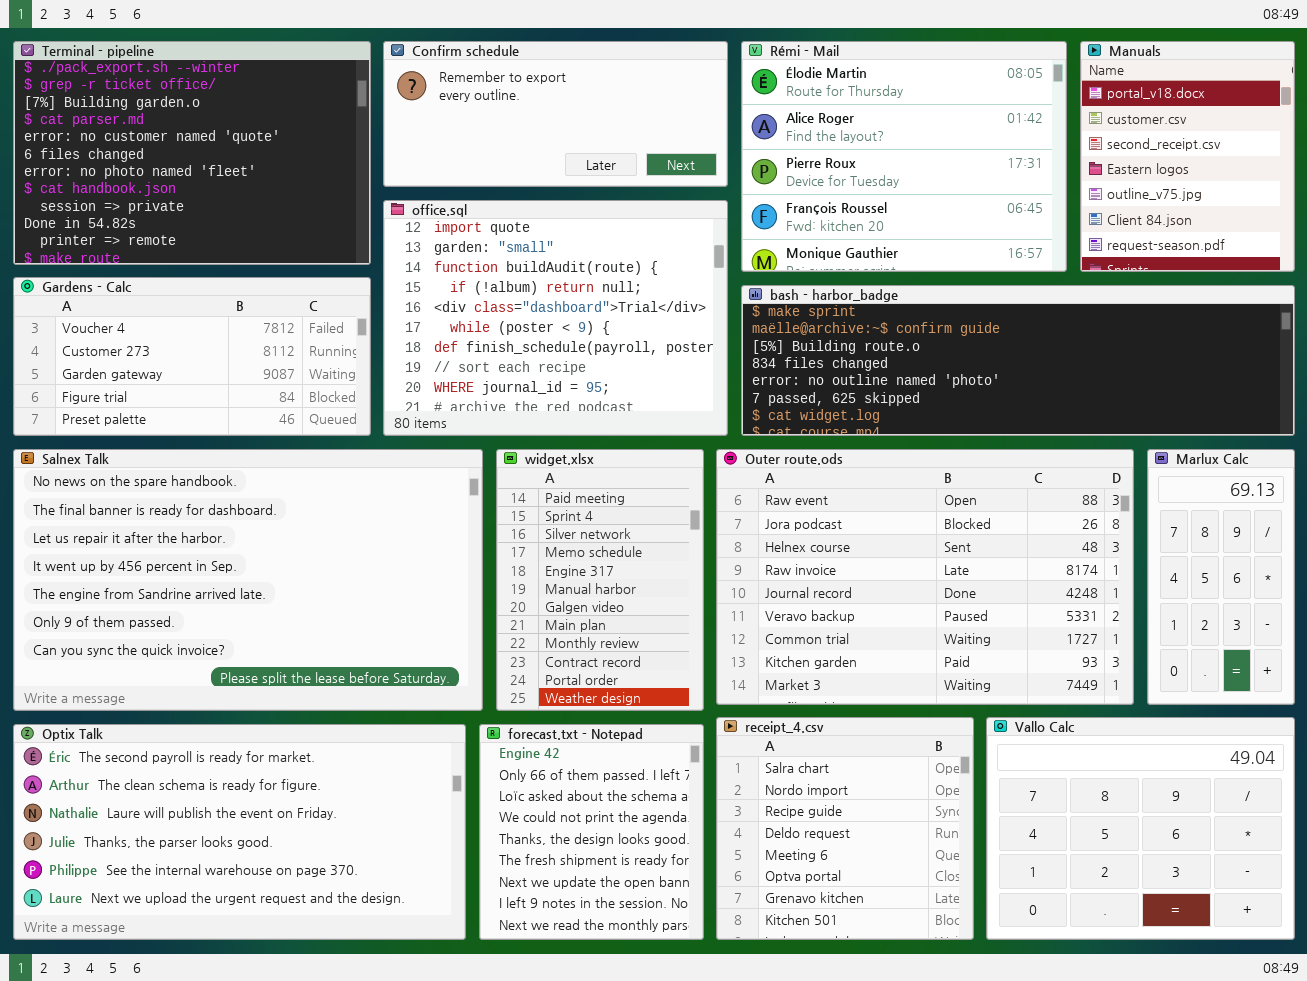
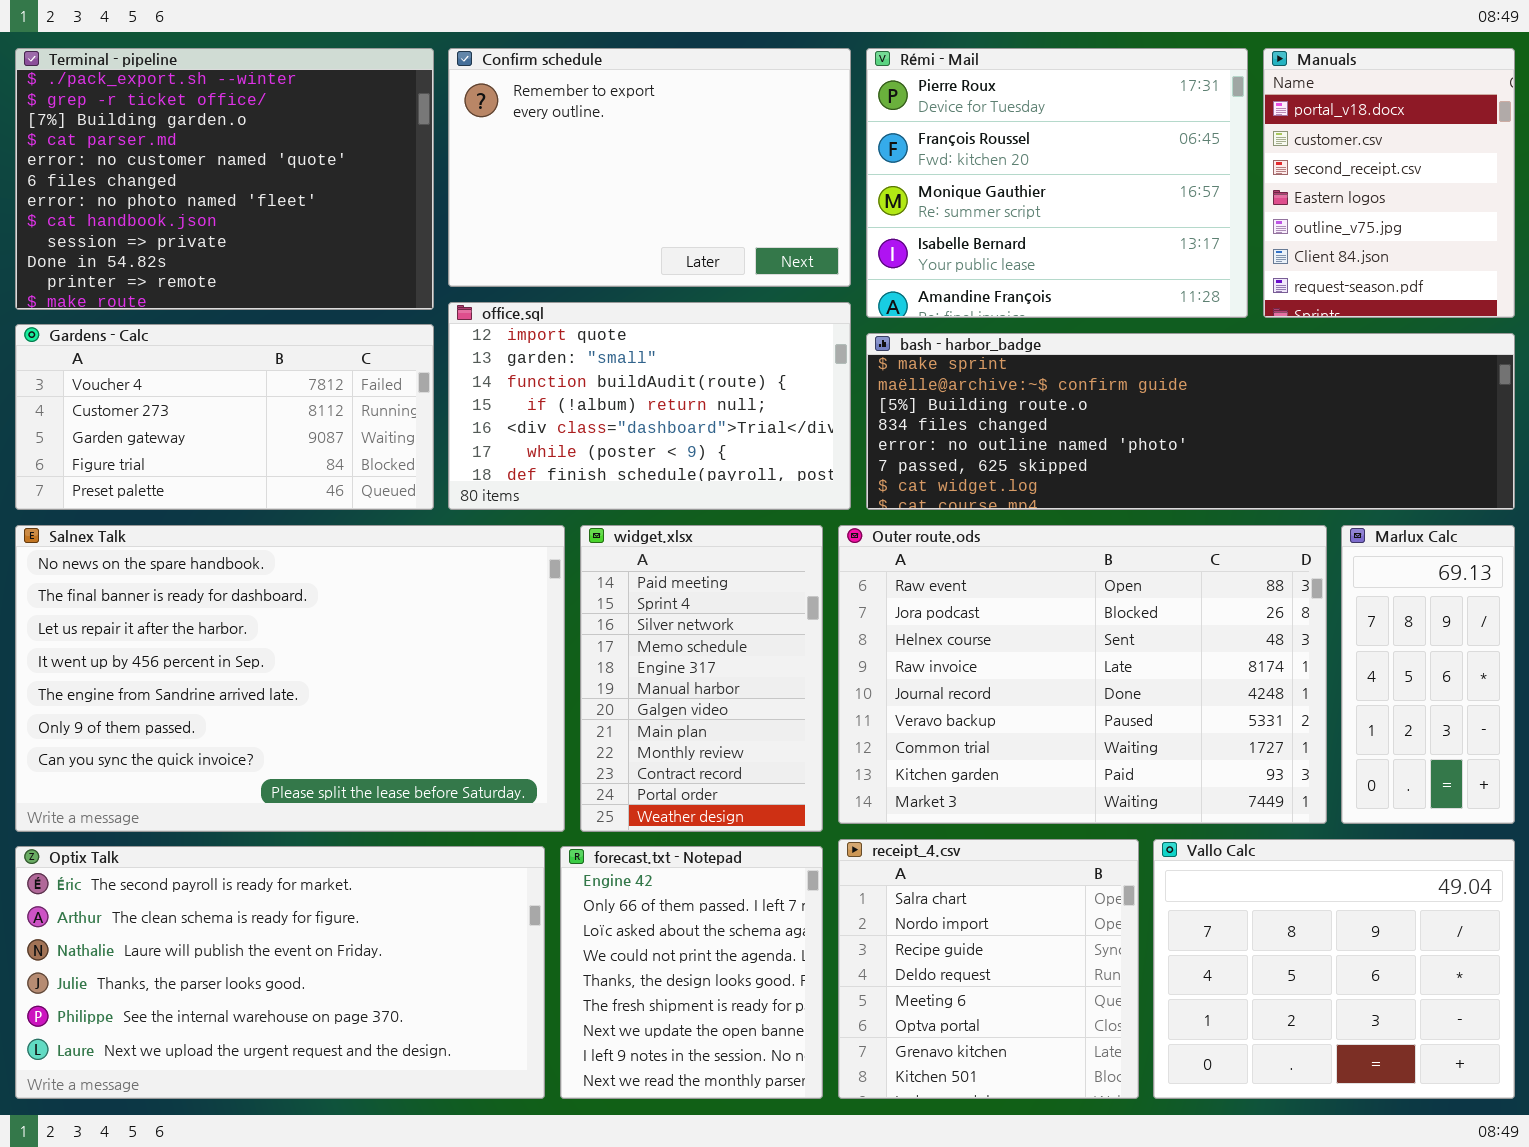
Confirm schedule: [383,41,728,187] -> [448,48,851,287], resized
Rémi - Mail: [741,41,1067,272] -> [866,48,1248,318], scrolled down 2 rows
office.sql: [383,200,728,436] -> [448,302,851,510], resized

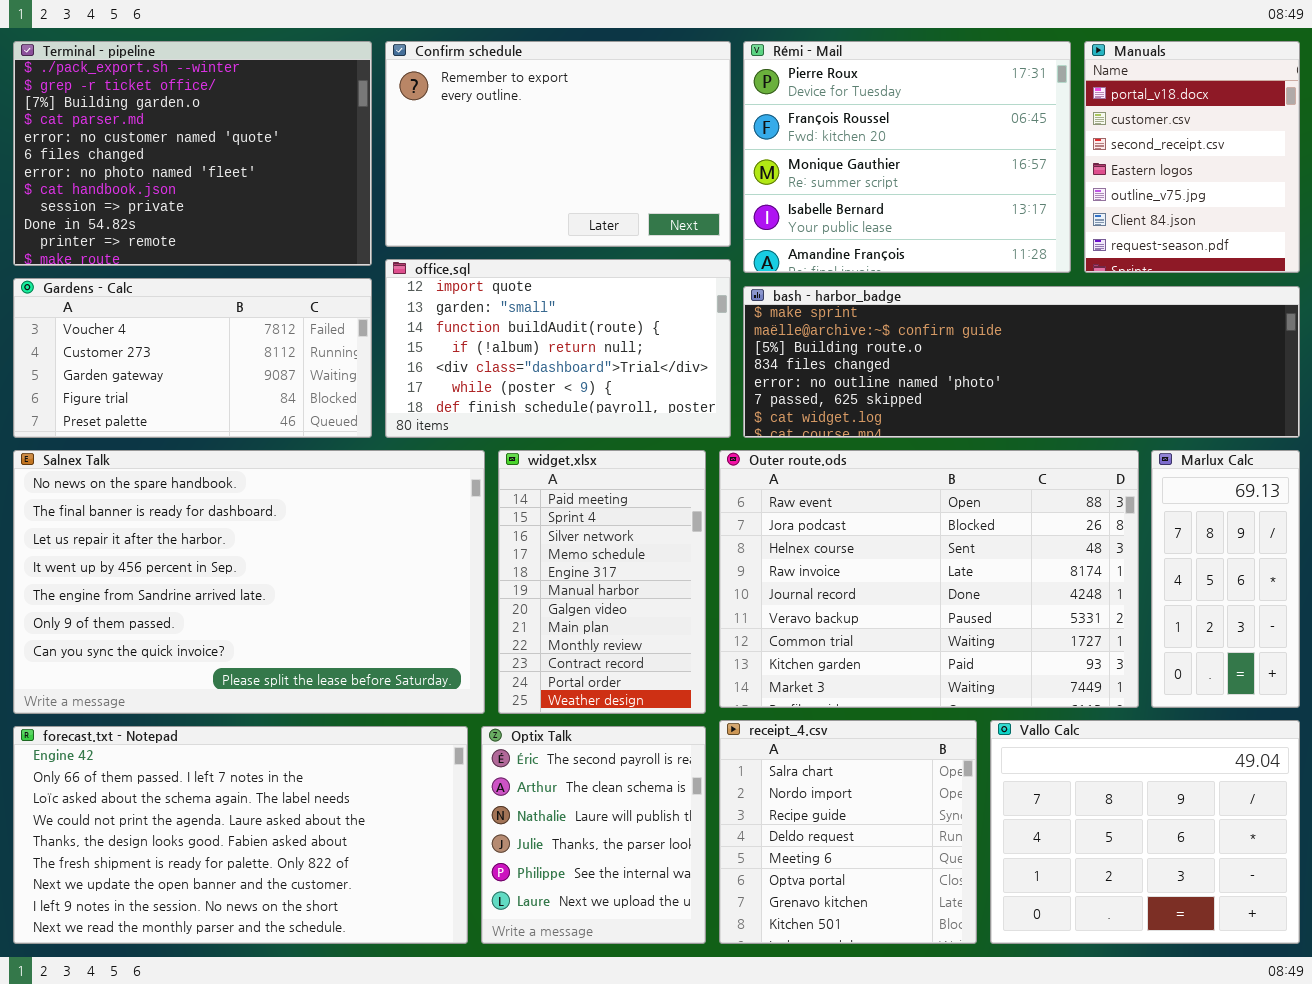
Optix Talk: [15,846,545,1099] -> [481,726,706,944], moved, resized
forecast.txt - Notepad: [560,846,823,1099] -> [13,726,468,944], moved, resized

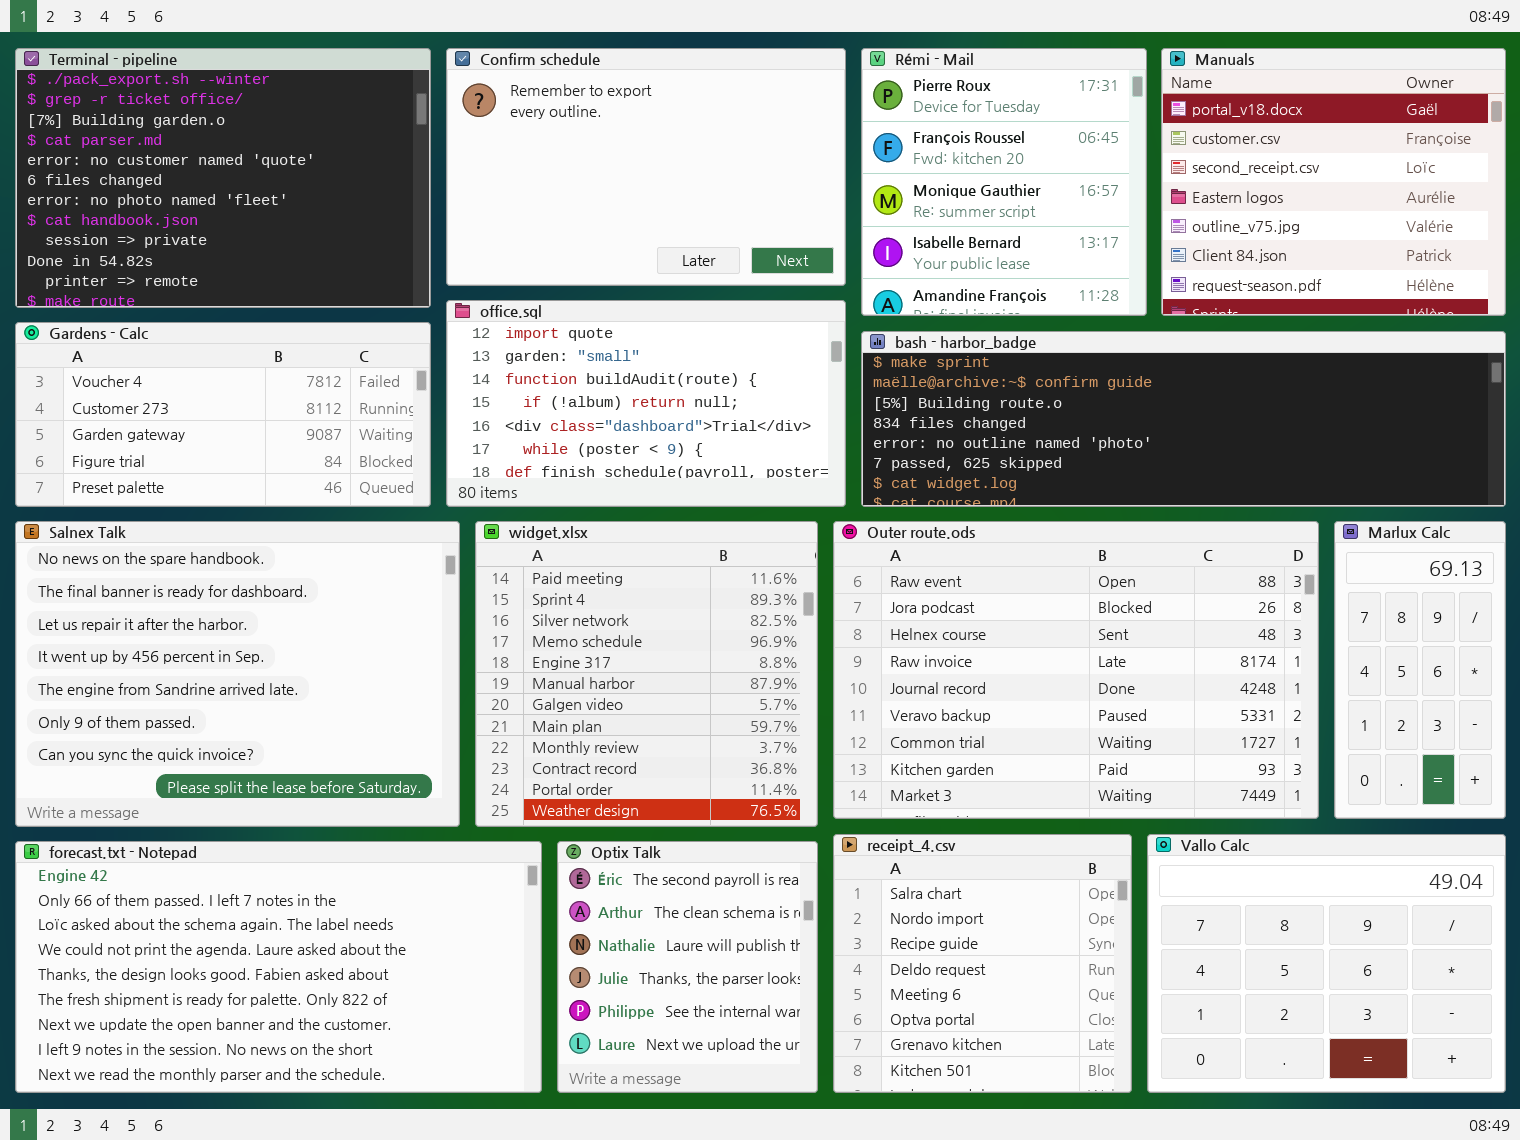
Rémi - Mail: [743,41,1071,273] -> [861,48,1147,316], resized
Manuals: [1084,41,1300,273] -> [1161,48,1506,316], resized
Salnex Talk: [13,450,485,714] -> [15,521,460,827], resized
widget.xlsx: [498,450,706,714] -> [475,521,818,827], resized

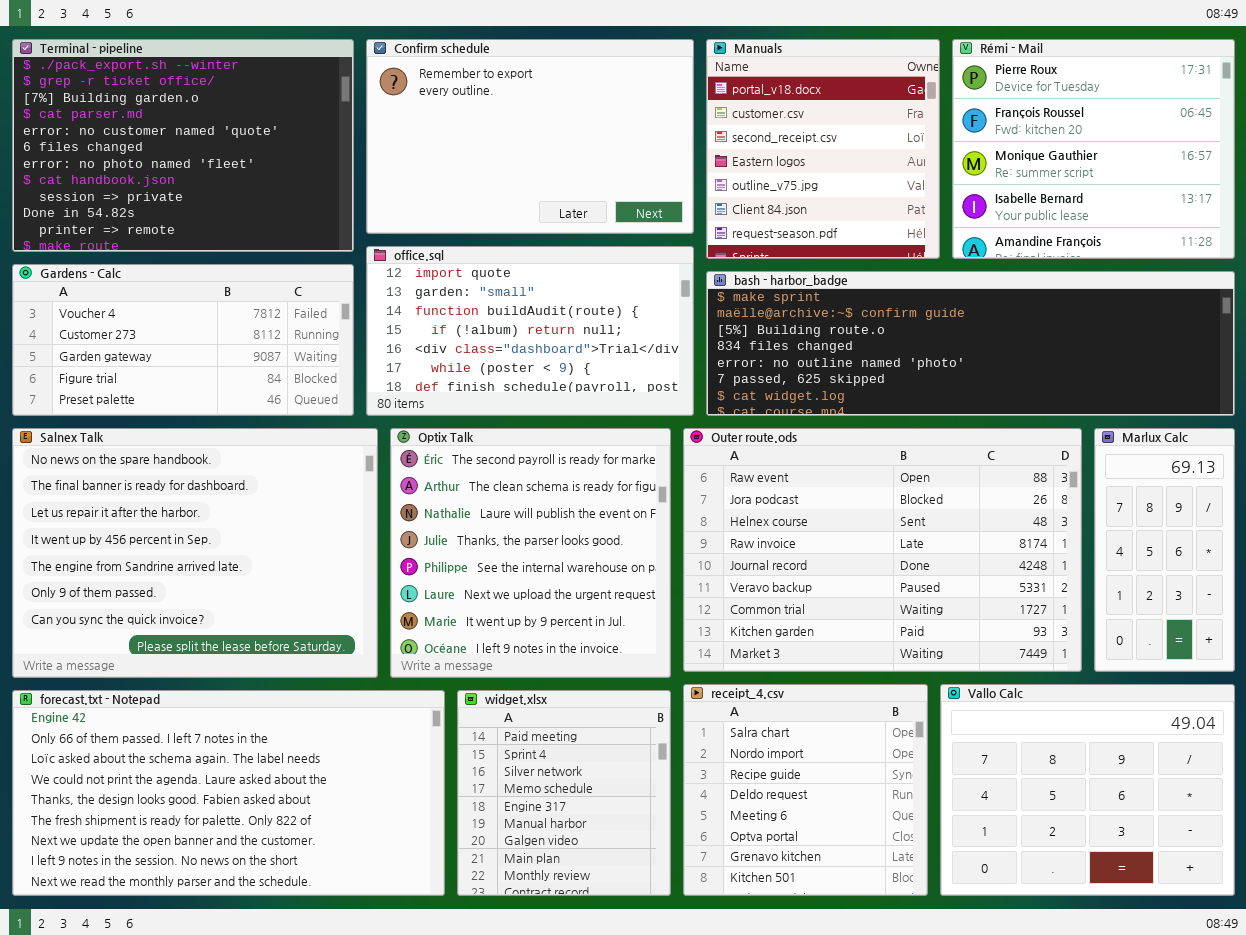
Rémi - Mail: [861,48,1147,316] -> [952,39,1235,259], moved, resized
Manuals: [1161,48,1506,316] -> [706,39,940,259], moved, resized
widget.xlsx: [475,521,818,827] -> [457,690,671,896], moved, resized
Optix Talk: [557,841,818,1093] -> [390,428,671,678], moved, resized

